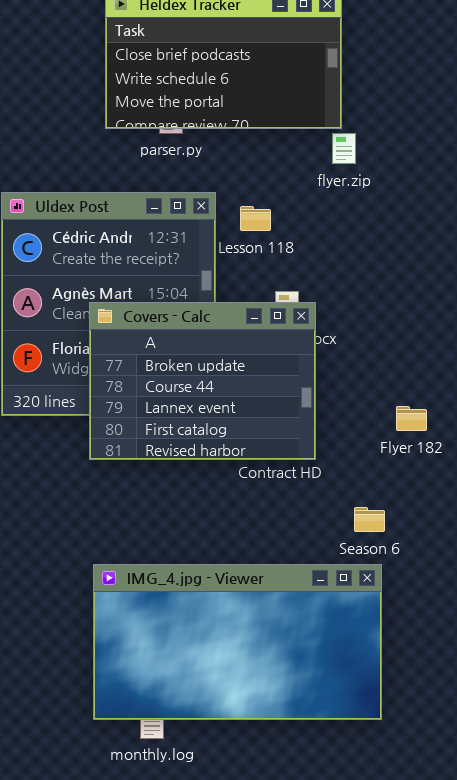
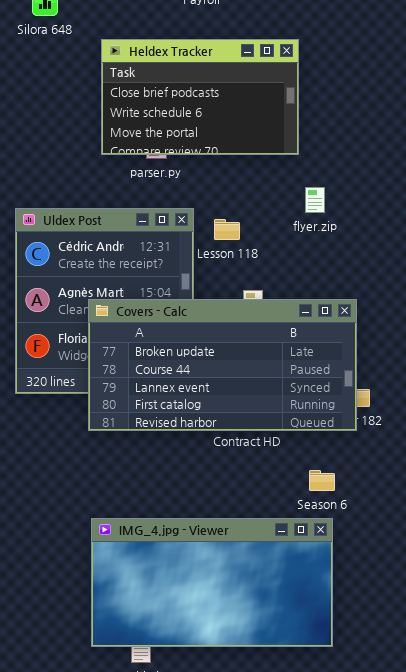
flyer.zip: [332,133,356,164] -> [305,187,325,213], moved
Covers - Calc: [89,302,316,460] -> [88,299,357,431], resized

